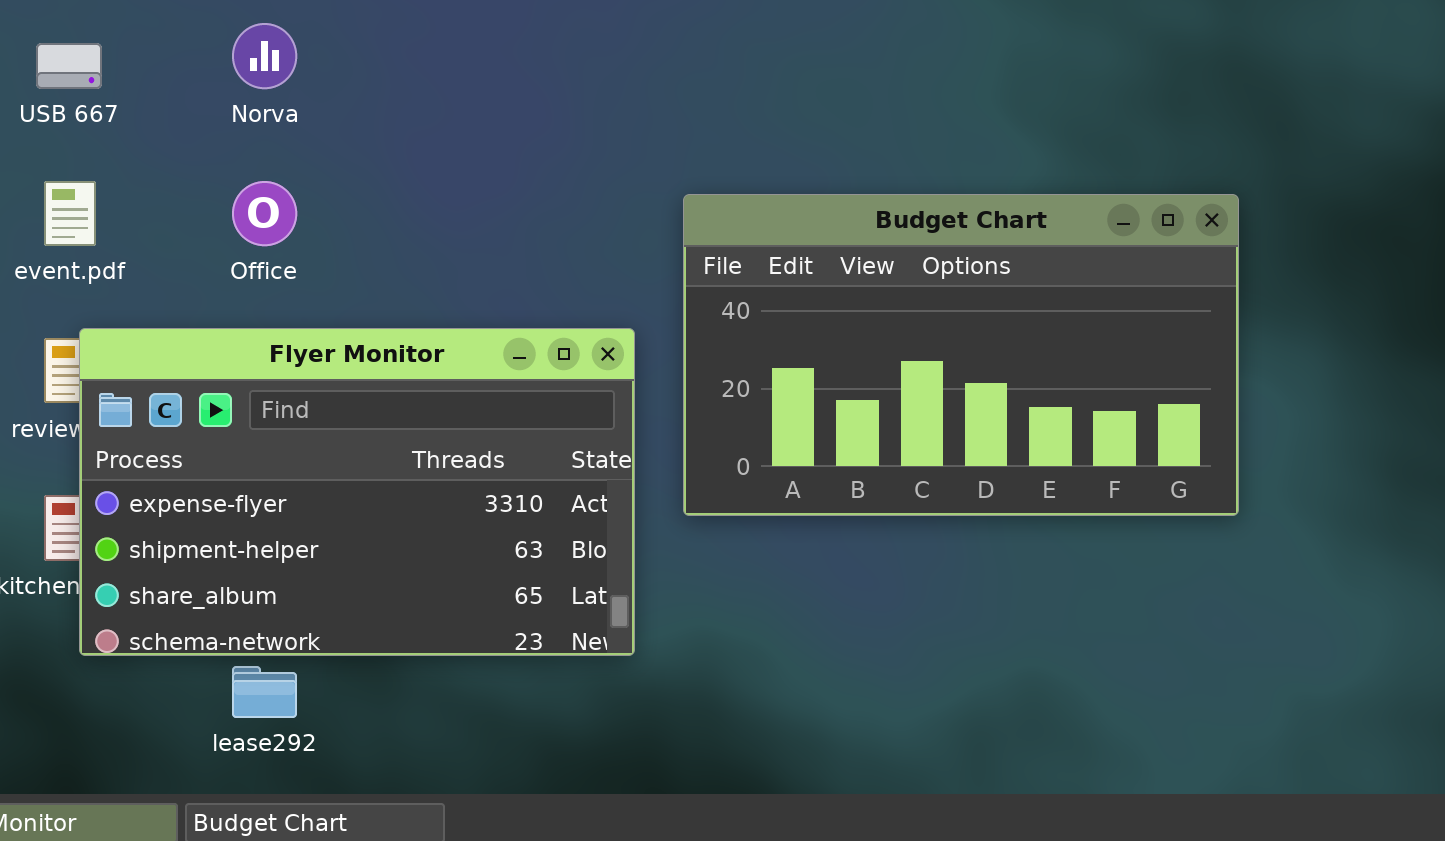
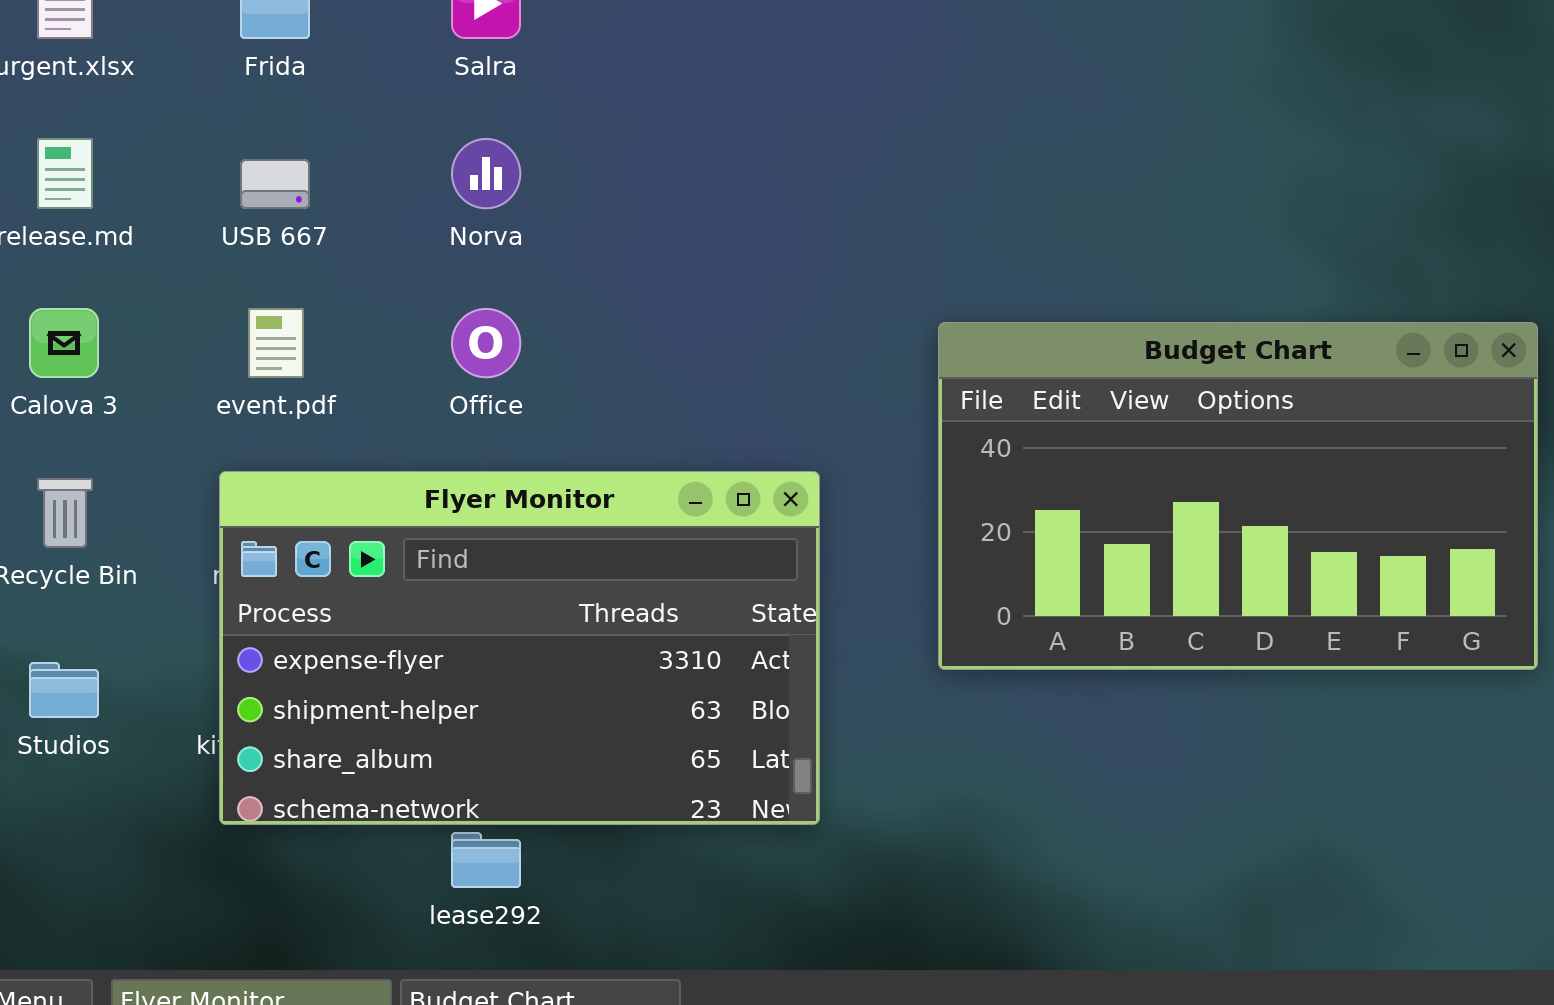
Flyer Monitor: [79,328,635,656] -> [219,471,820,825], moved

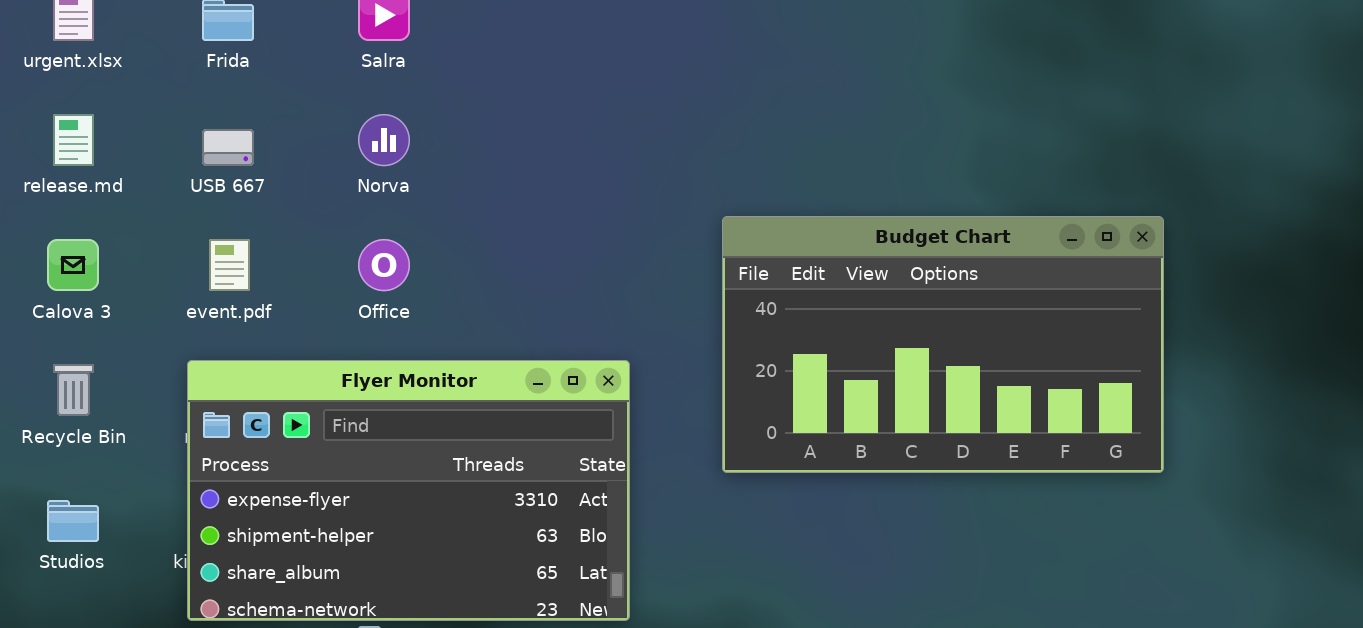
Budget Chart: [938,322,1538,670] -> [722,216,1164,473], moved

